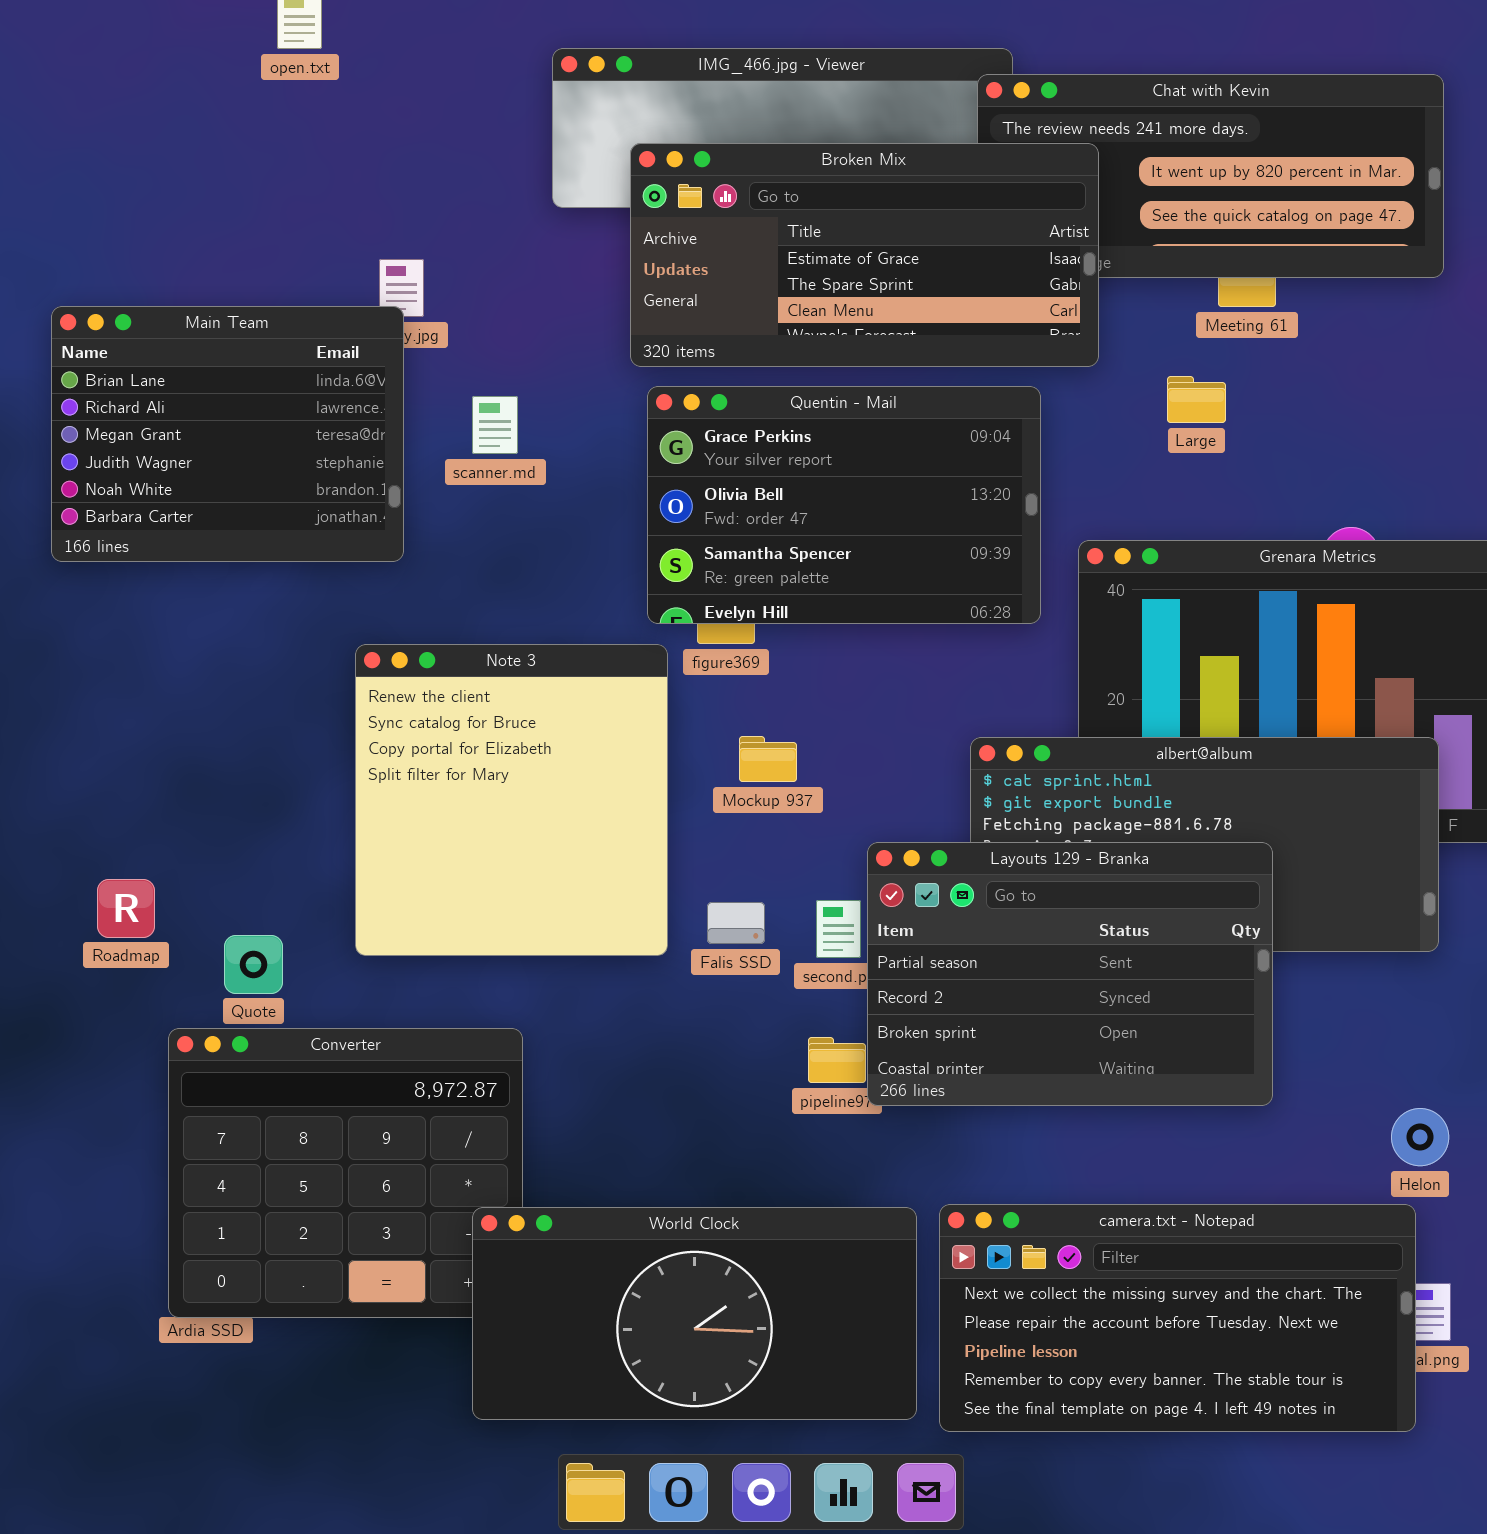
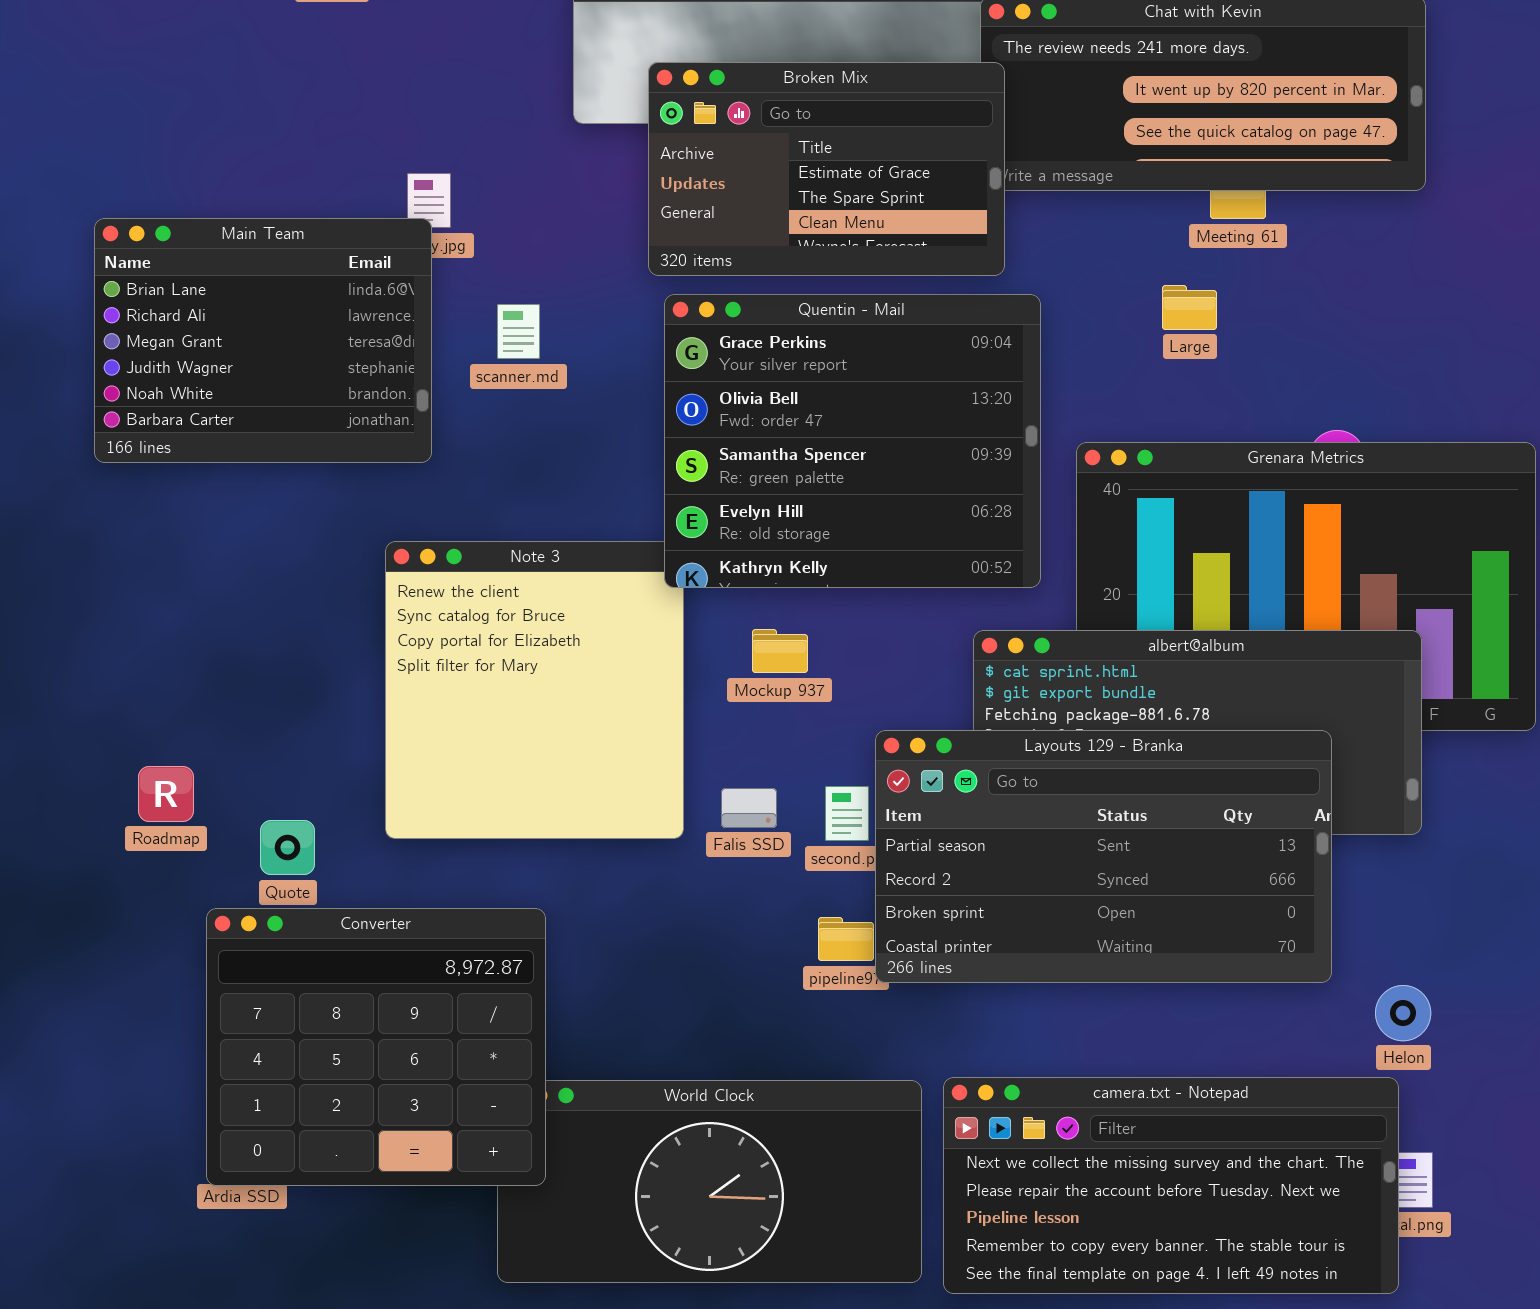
Broken Mix: [630,143,1099,367] -> [648,62,1005,276], resized
Quentin - Mail: [647,386,1041,624] -> [664,294,1041,588], resized
Layouts 129 - Branka: [867,842,1273,1106] -> [875,730,1332,983], resized
Converter: [168,1028,523,1318] -> [206,908,546,1186], raised

